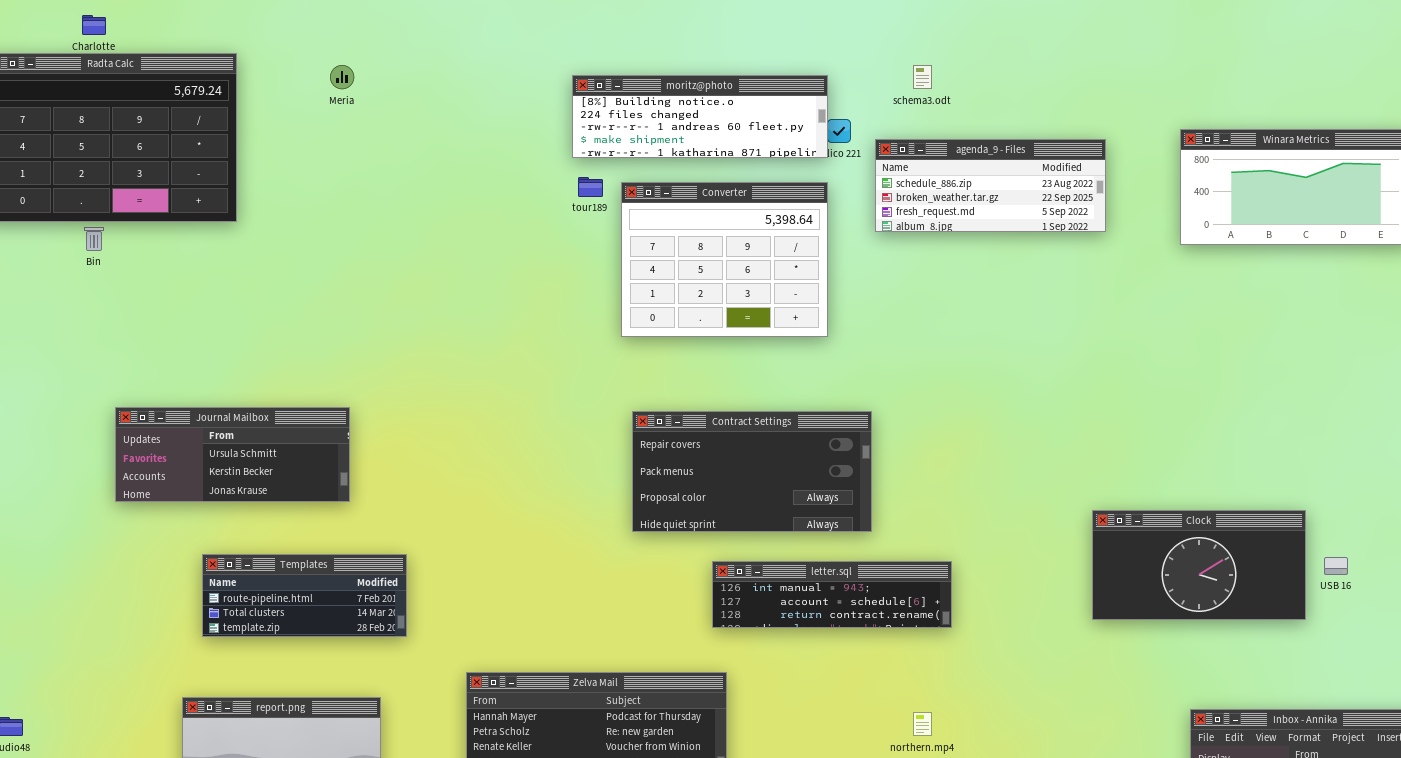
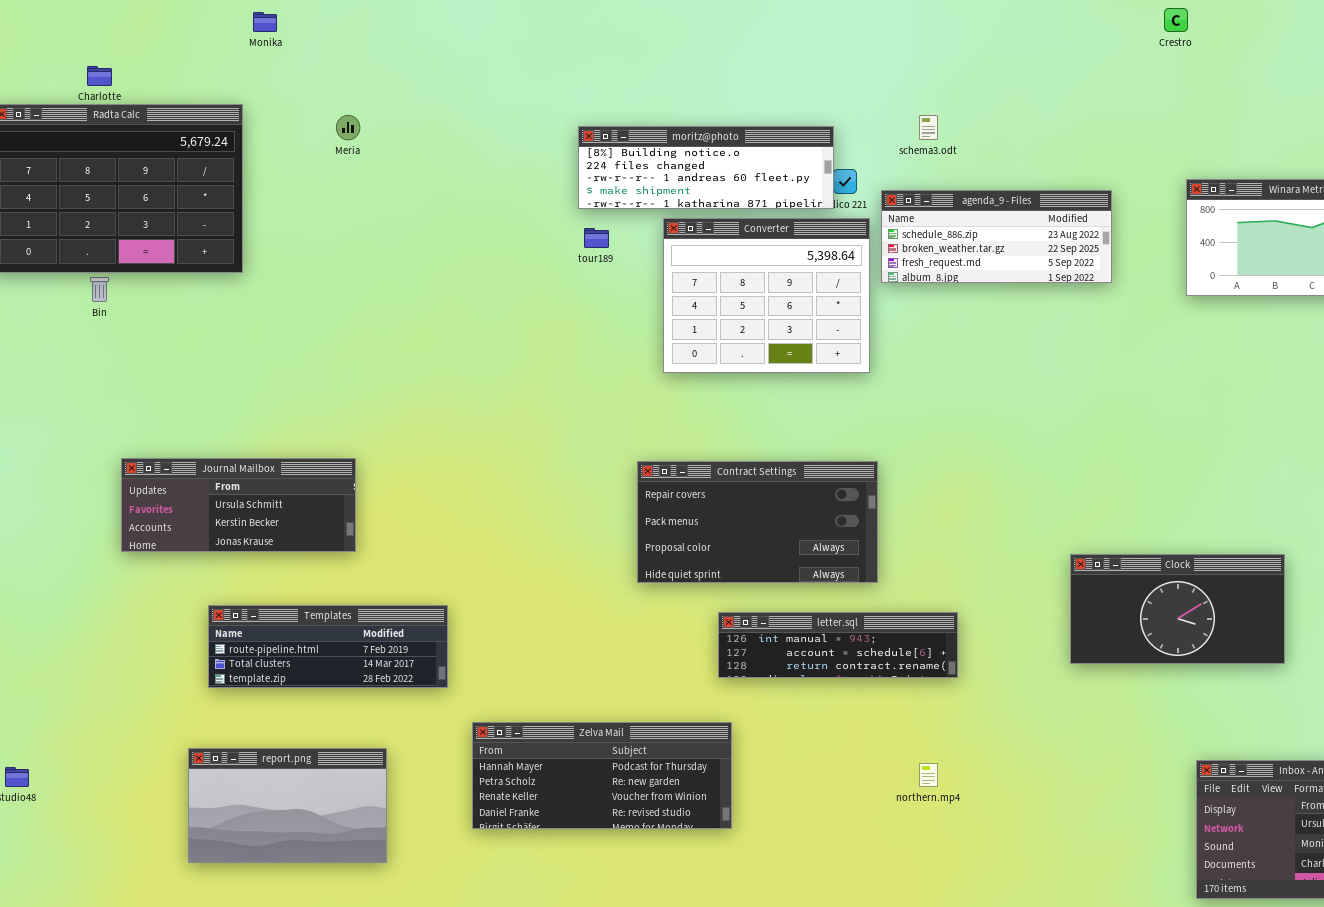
Converter: [621,182,828,337] -> [663,218,870,373], moved
Clock: [1092,510,1306,620] -> [1070,554,1285,664], moved
Templates: [202,554,407,637] -> [208,605,448,688], resized

